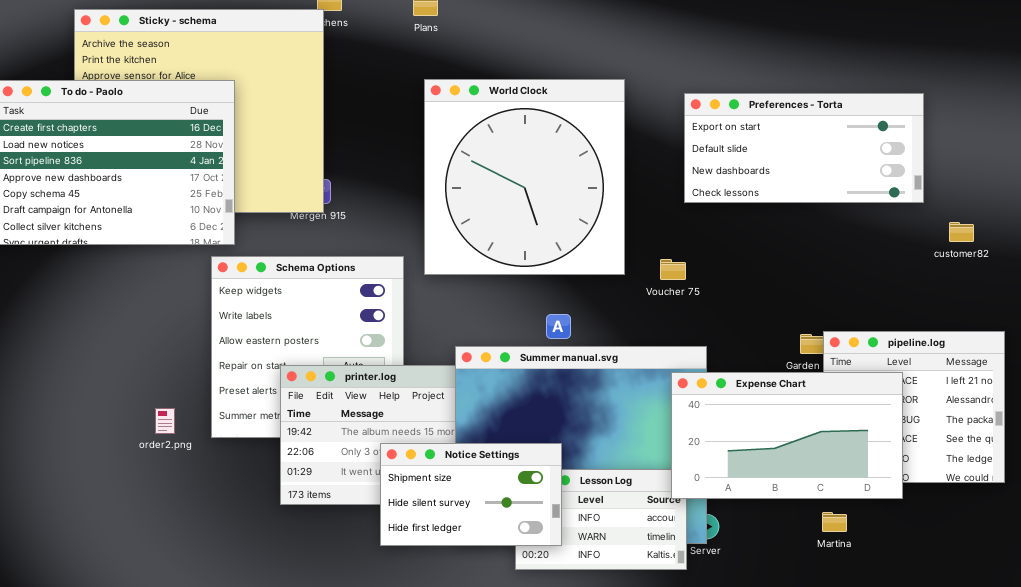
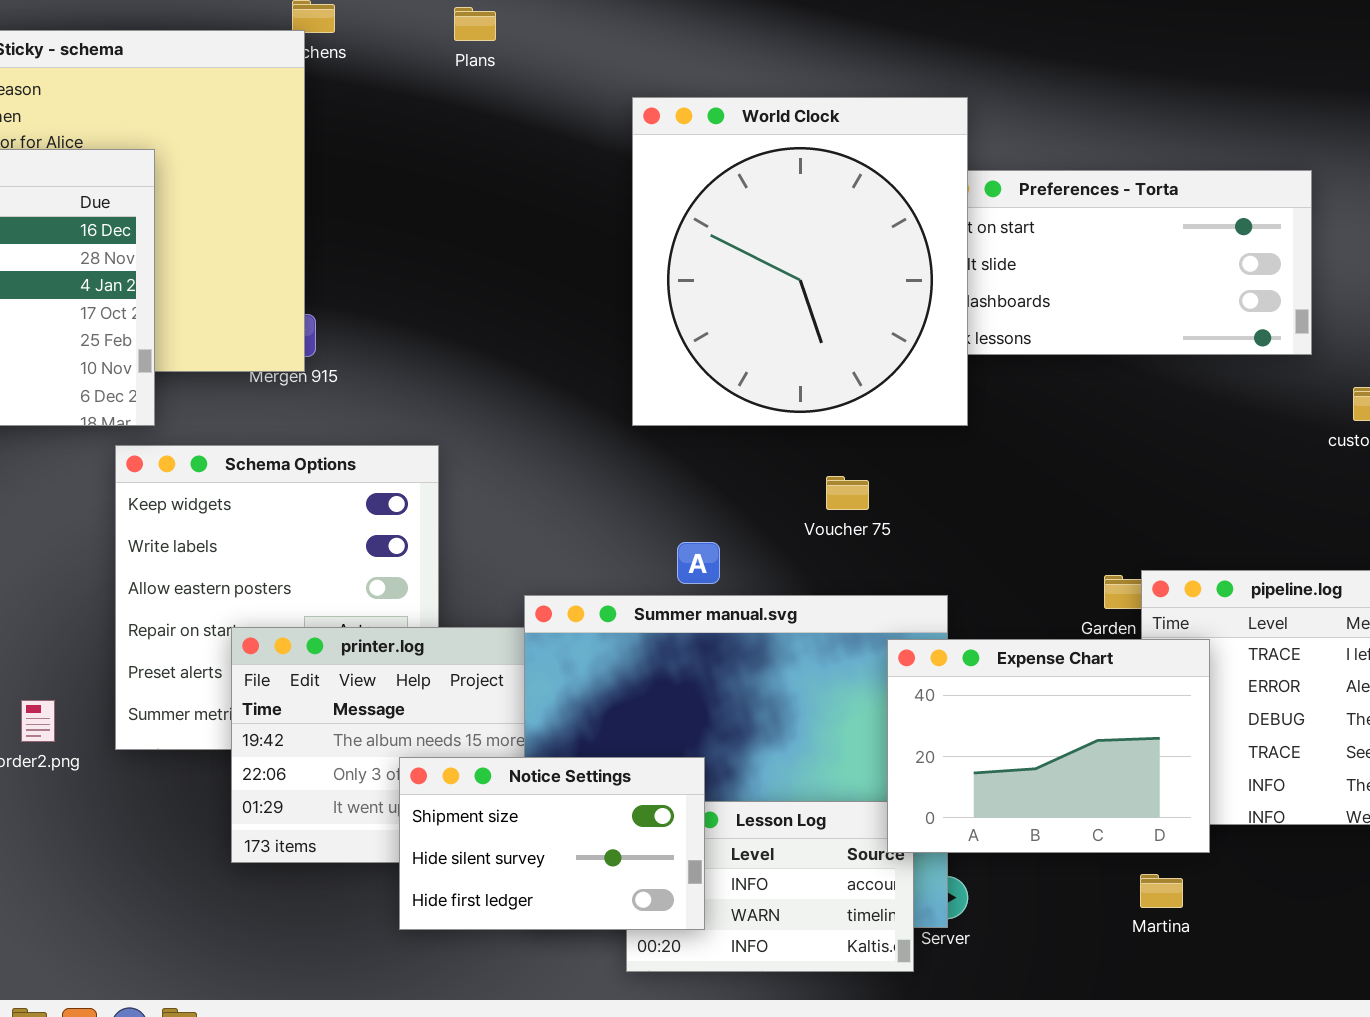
World Clock: [424,79,625,275] -> [632,97,968,426], moved
Voucher 75: [660,259,686,280] -> [826,476,869,510], moved
Expense Chart: [671,372,903,499] -> [887,639,1210,853], resized

